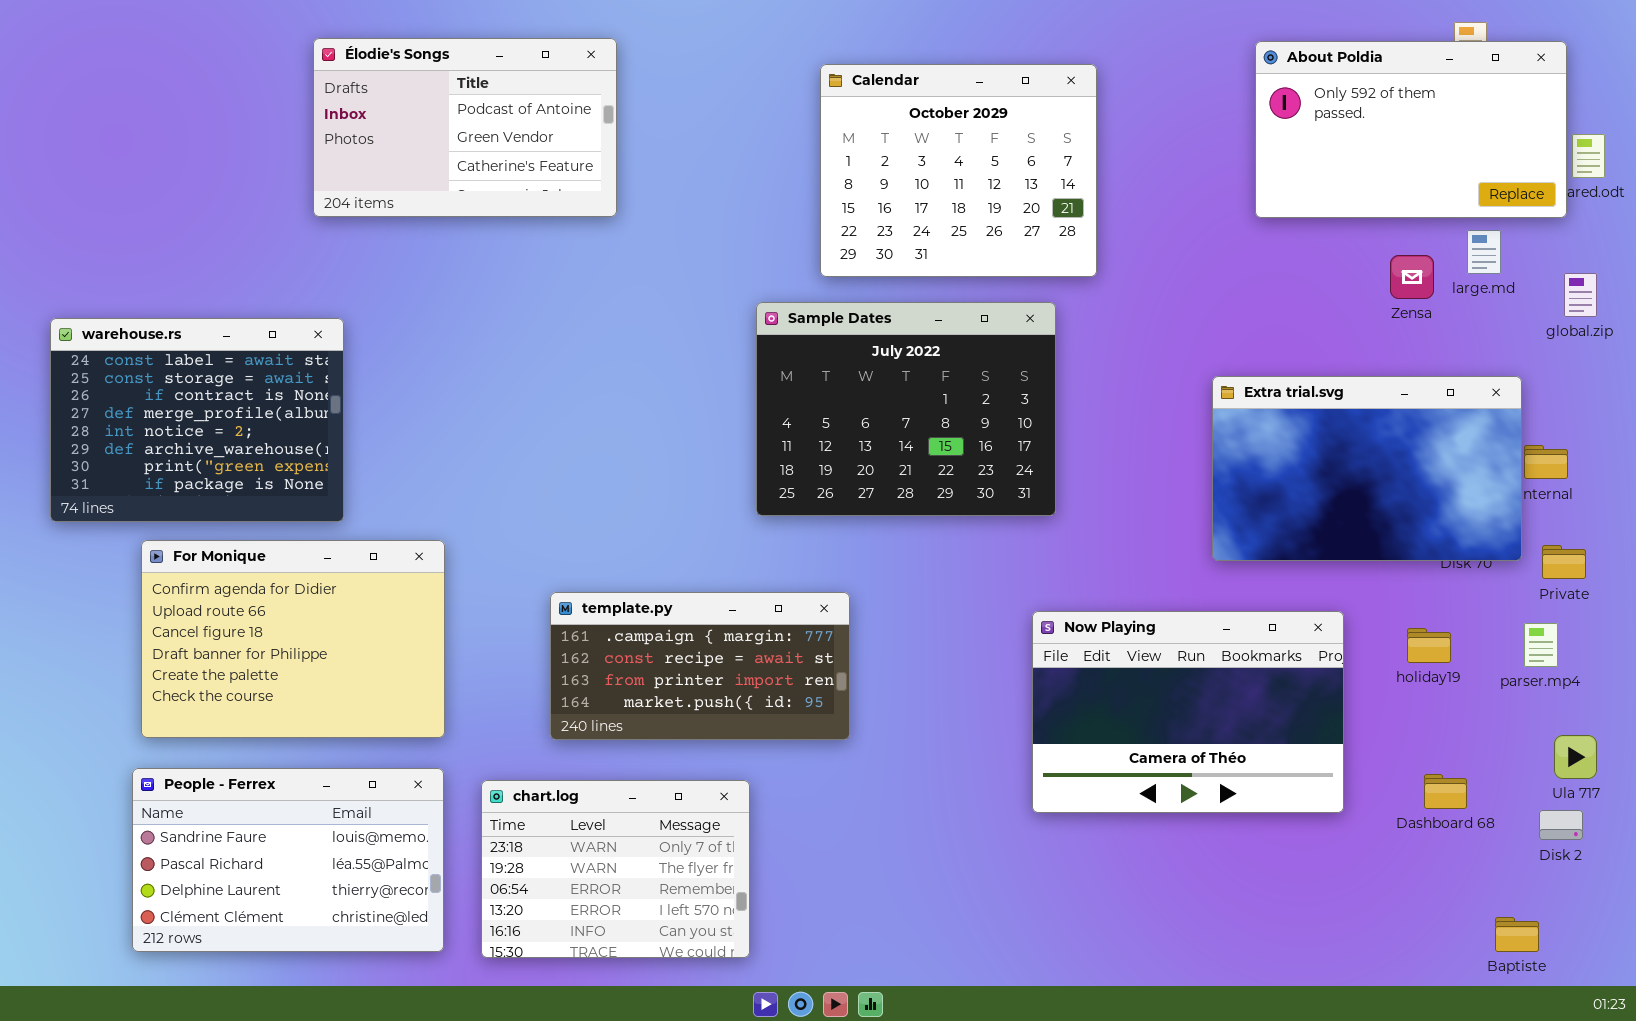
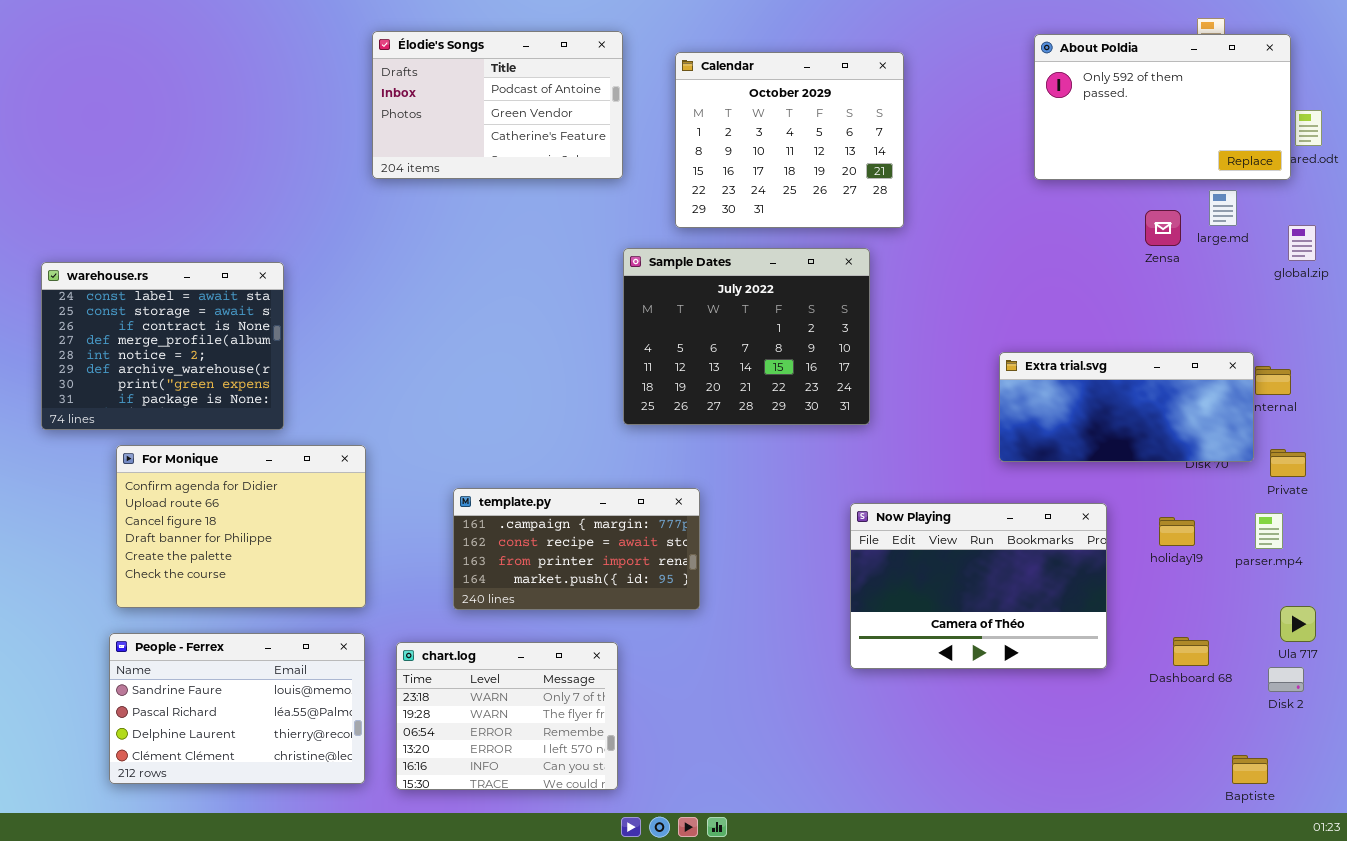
Élodie's Songs: [313,38,617,217] -> [372,31,623,179], moved
Extra trial.svg: [1212,376,1522,561] -> [999,352,1254,462], resized

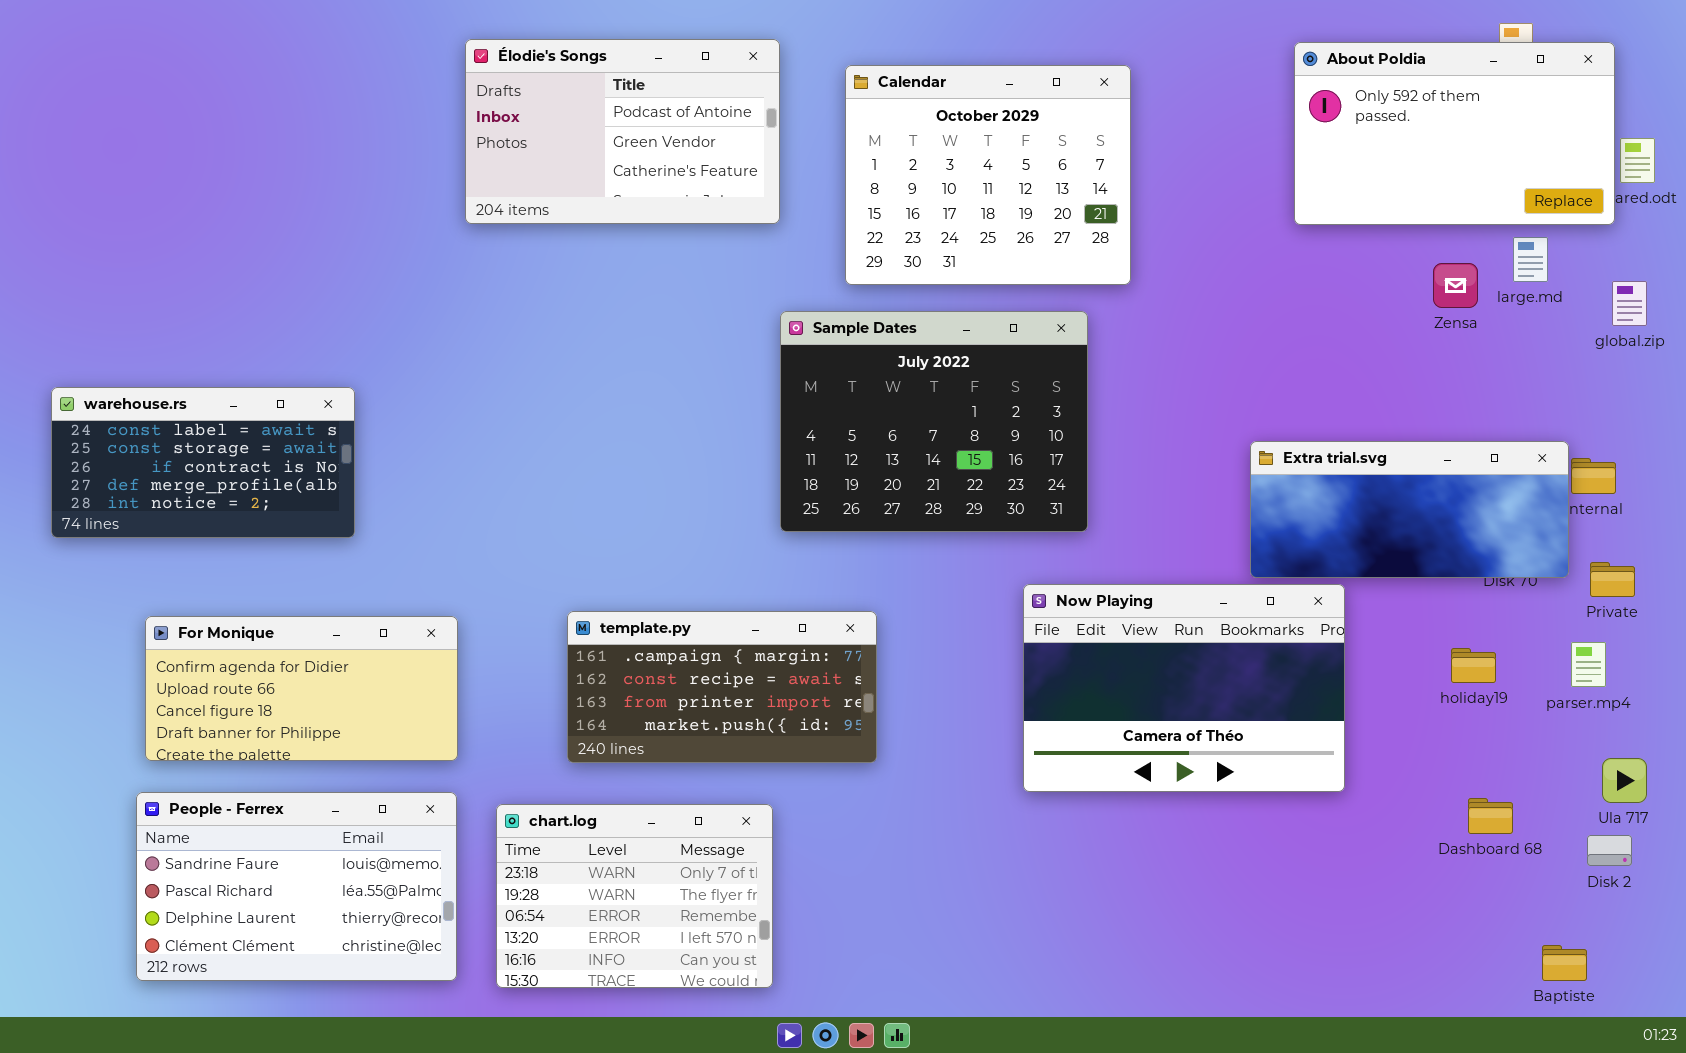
warehouse.rs: [41,262,284,430] -> [51,387,355,538], resized
For Monique: [116,445,366,608] -> [145,616,458,761], resized
Now Playing: [850,503,1107,669] -> [1023,584,1345,792], moved

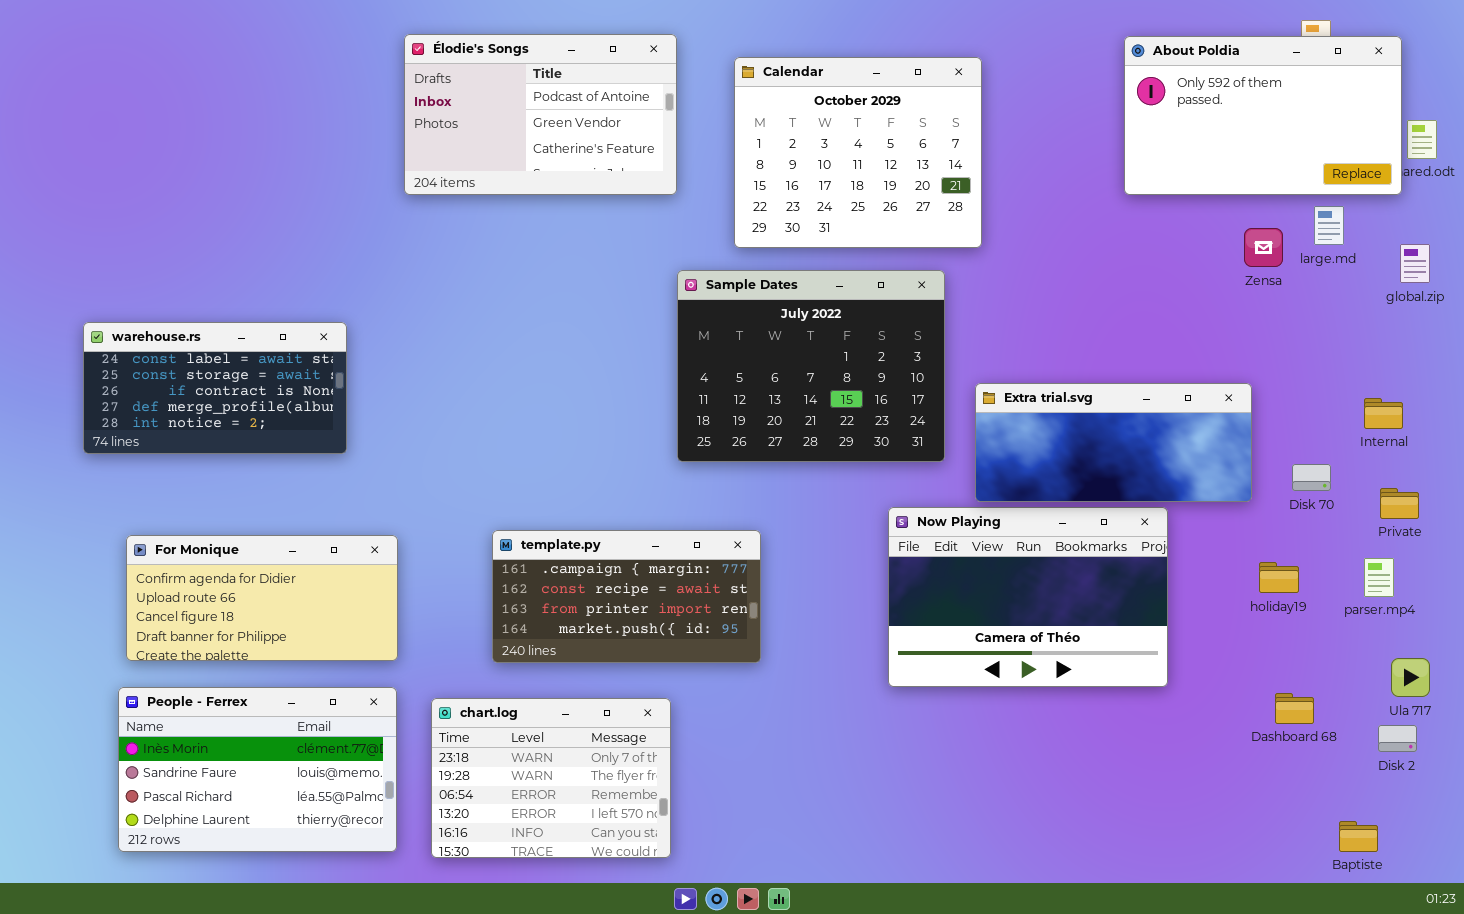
warehouse.rs: [51,387,355,538] -> [83,322,347,454], moved
Extra trial.svg: [1250,441,1569,578] -> [975,383,1252,502], moved
People - Ferrex: [136,792,457,981] -> [118,687,397,852], scrolled up 1 row

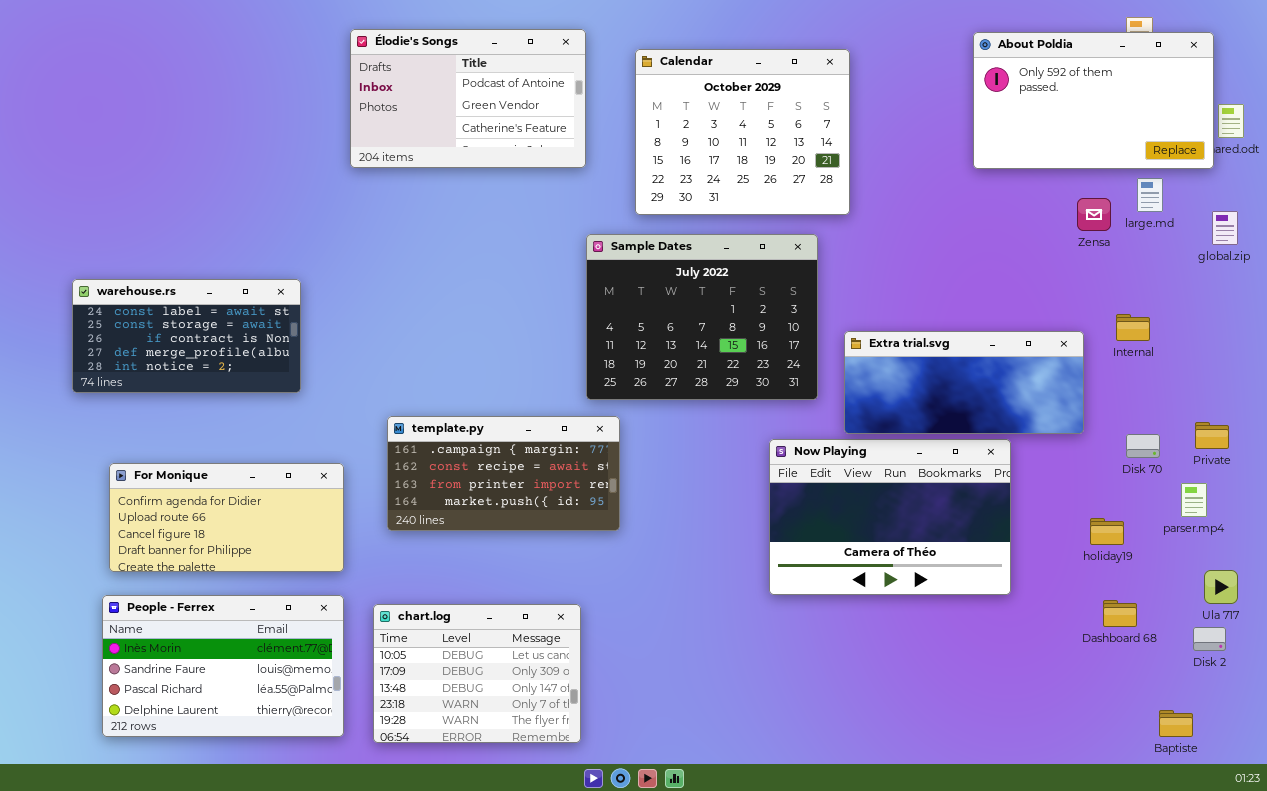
Internal: [1364,398,1403,429] -> [1116,314,1150,341], moved
Disk 70: [1292,464,1331,491] -> [1126,434,1160,458], moved
template.py: [492,530,761,663] -> [387,416,620,531], moved
holiday19: [1259,562,1299,593] -> [1090,518,1124,545], moved
chart.log: [431,698,671,858] -> [373,604,581,743], scrolled up 3 rows

